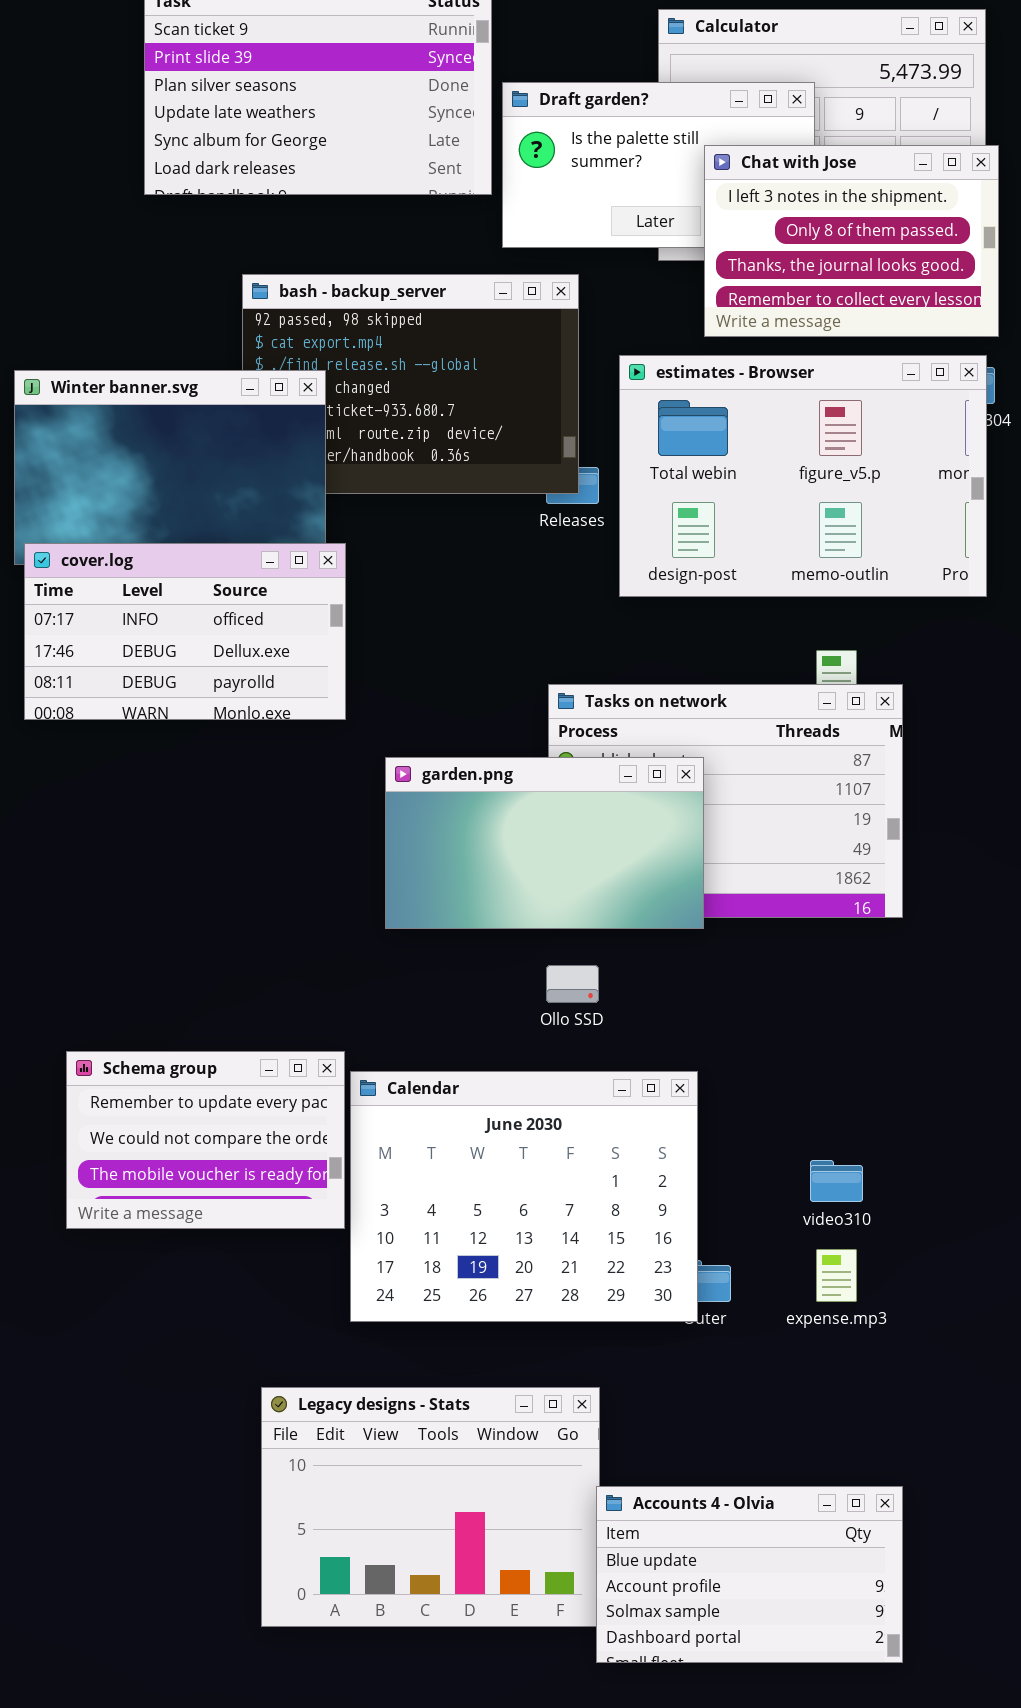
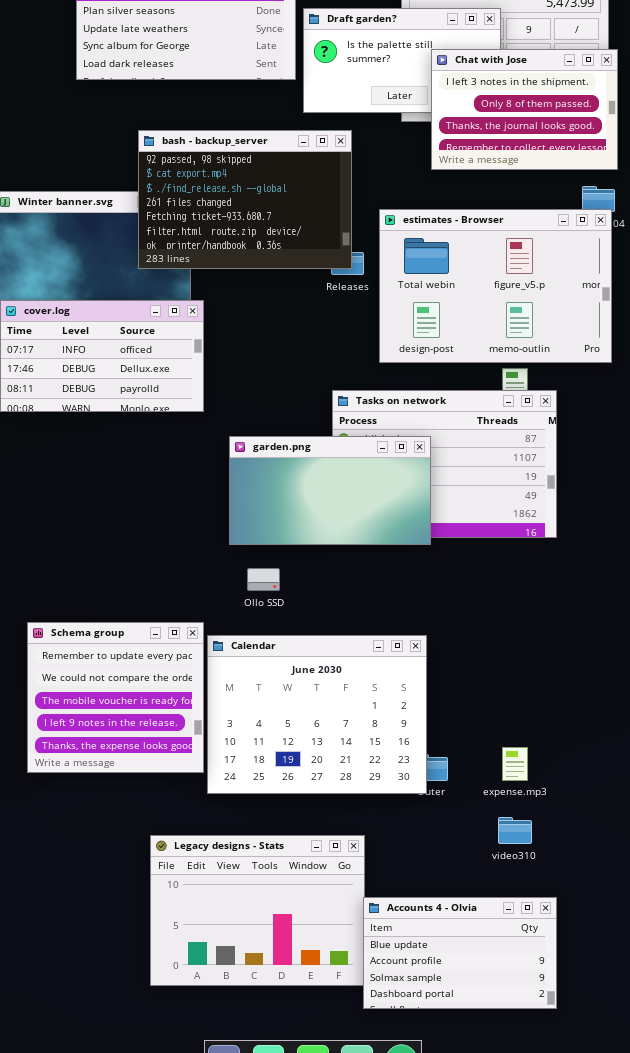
bash - backup_server: [242,274,579,494] -> [138,130,352,269], raised
estimates - Browser: [619,355,987,597] -> [379,209,612,363], moved
Ollo SSD: [546,965,599,1003] -> [247,568,280,591], moved
Schema group: [66,1051,345,1229] -> [27,622,204,773], resized
video310: [810,1160,863,1202] -> [498,817,532,844], moved

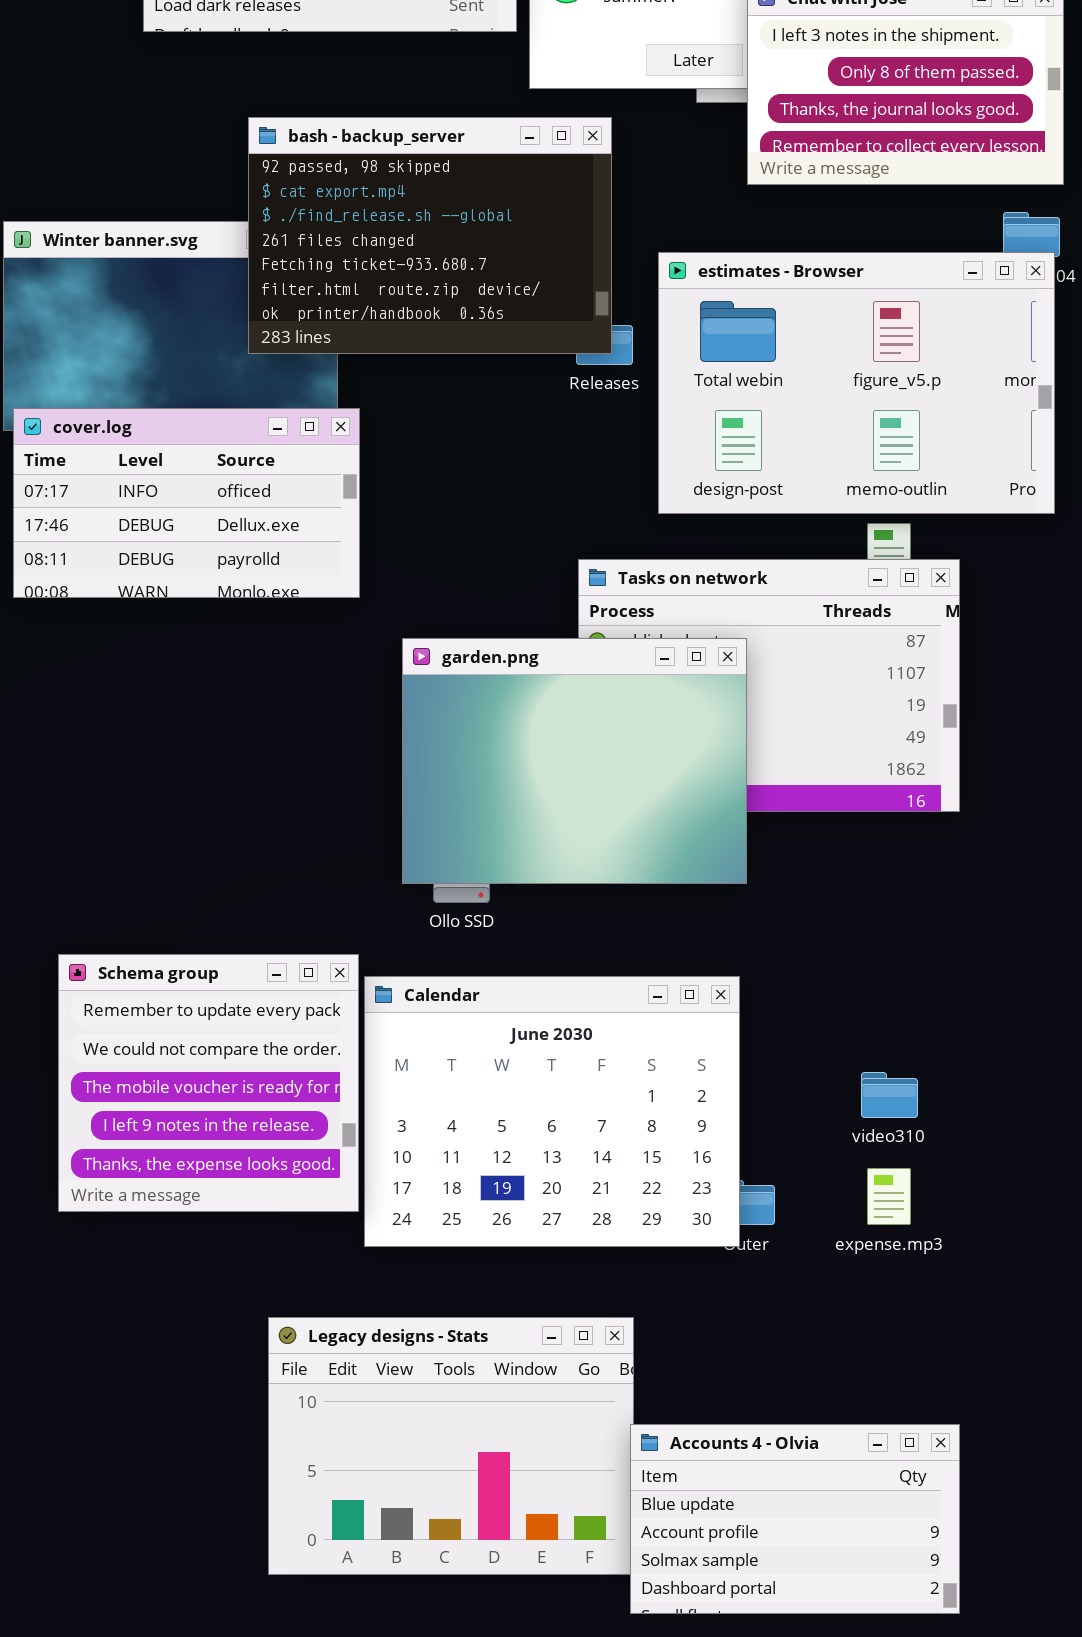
garden.png: [229,436,431,545] -> [402,638,747,884], resized
video310: [498,817,532,844] -> [861,1072,918,1118], moved

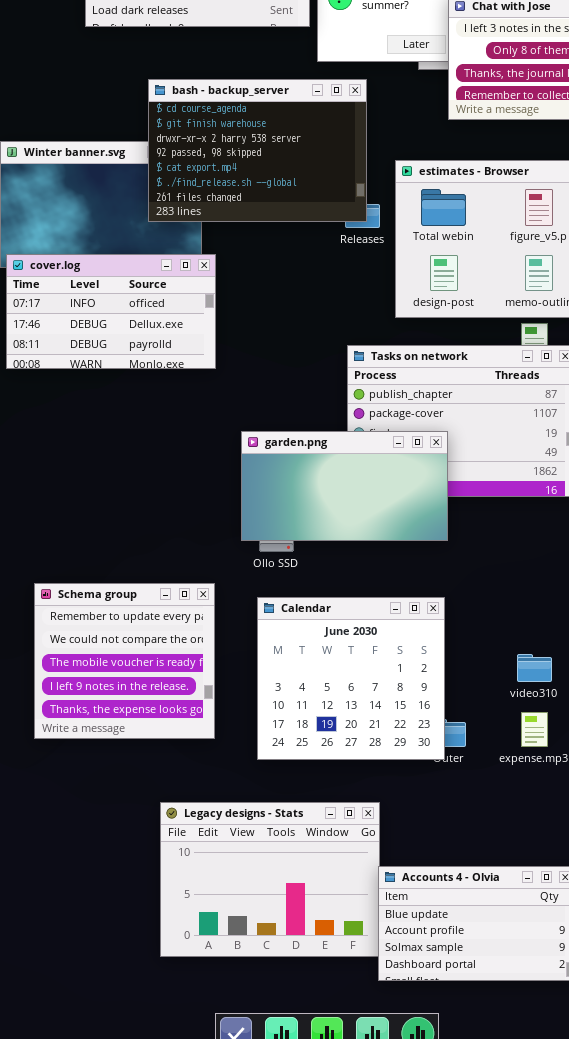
bash - backup_server: [248,117,612,354] -> [148,79,367,222], scrolled up 3 rows
garden.png: [402,638,747,884] -> [241,431,448,541], resized
Calendar: [364,976,740,1247] -> [257,597,445,760], resized

